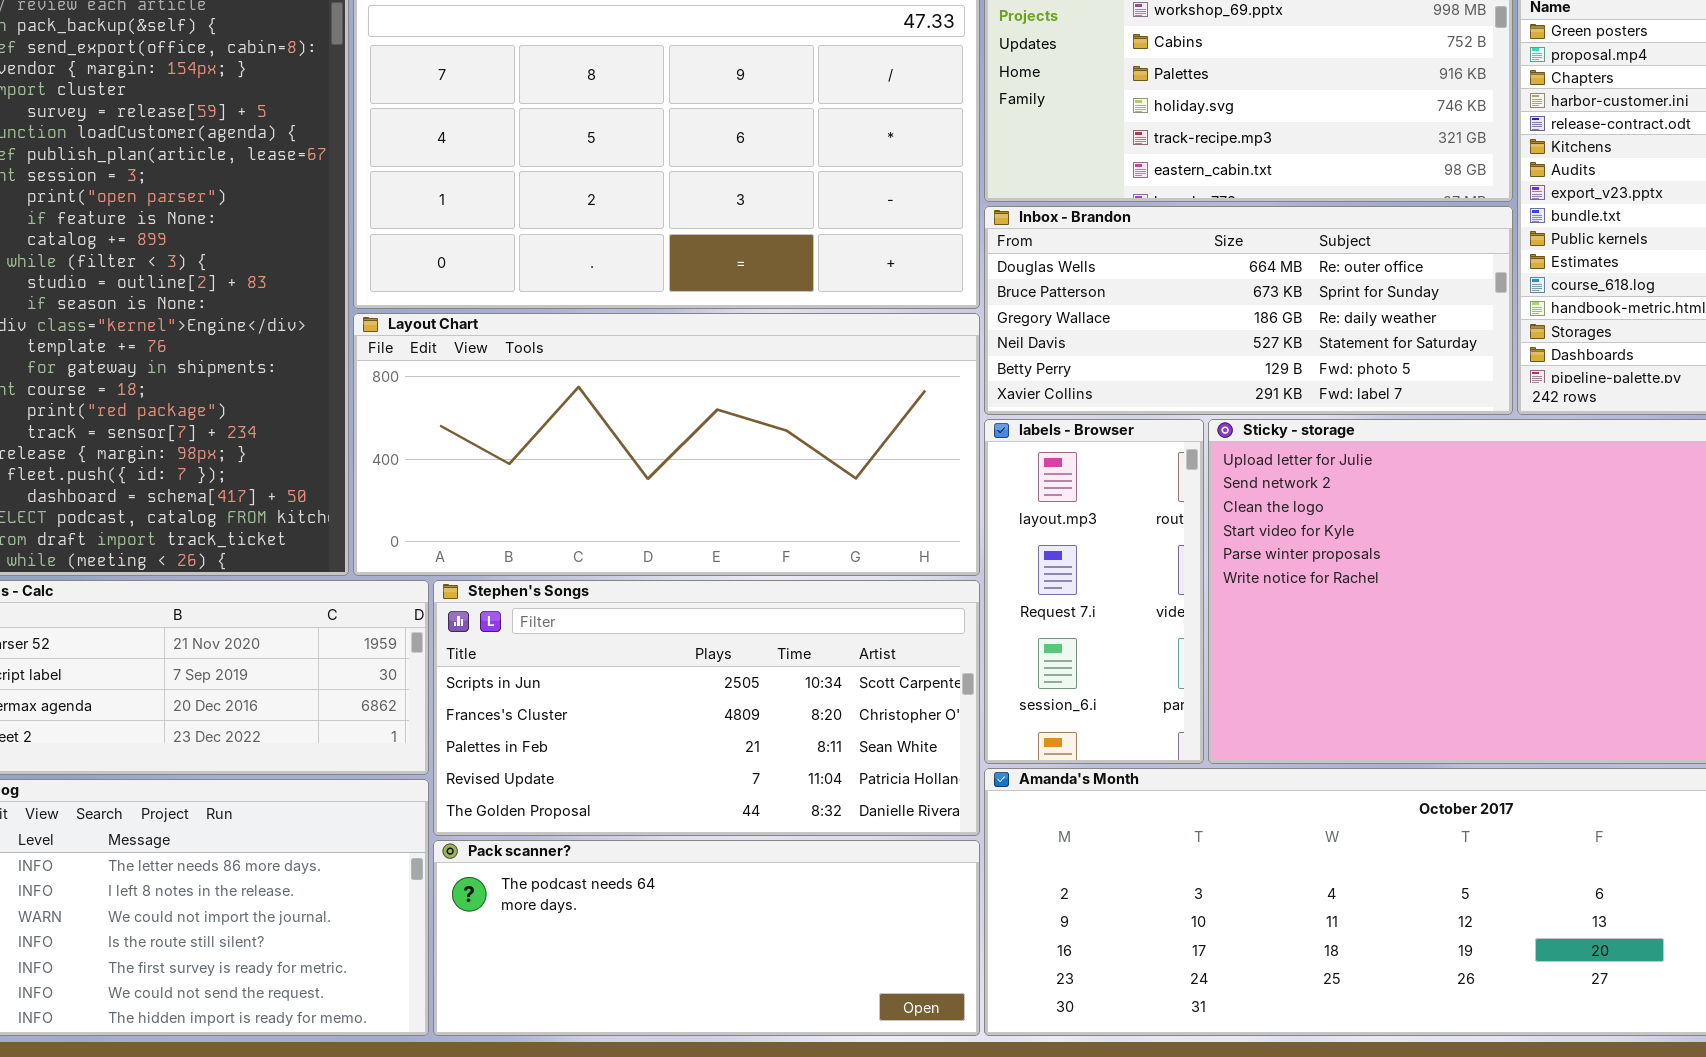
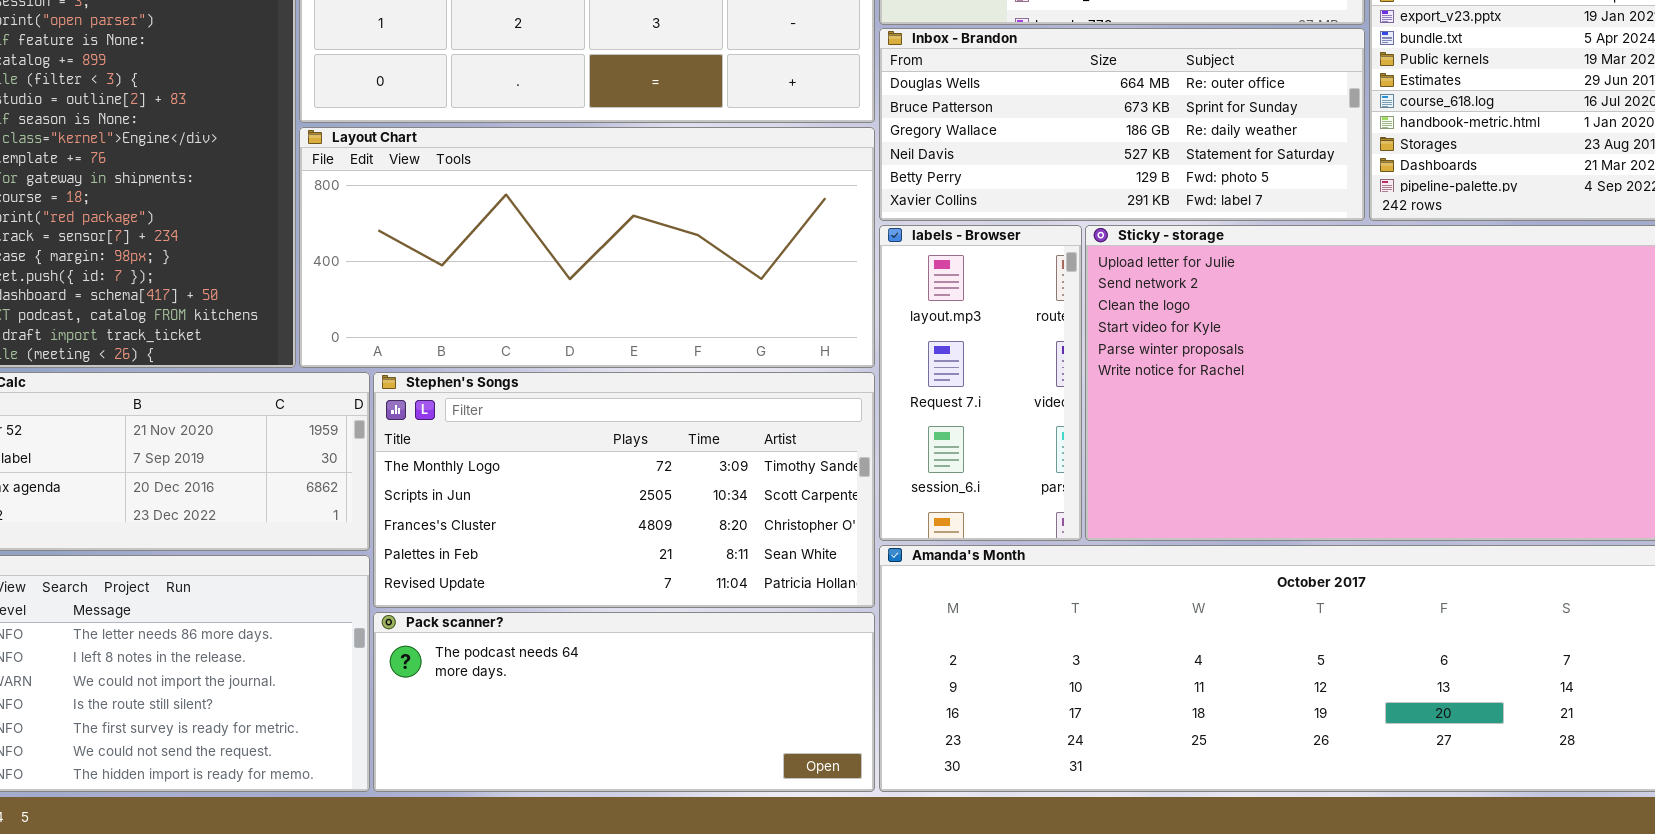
Stephen's Songs: [433,580,980,836] -> [373,372,875,608], scrolled up 1 row

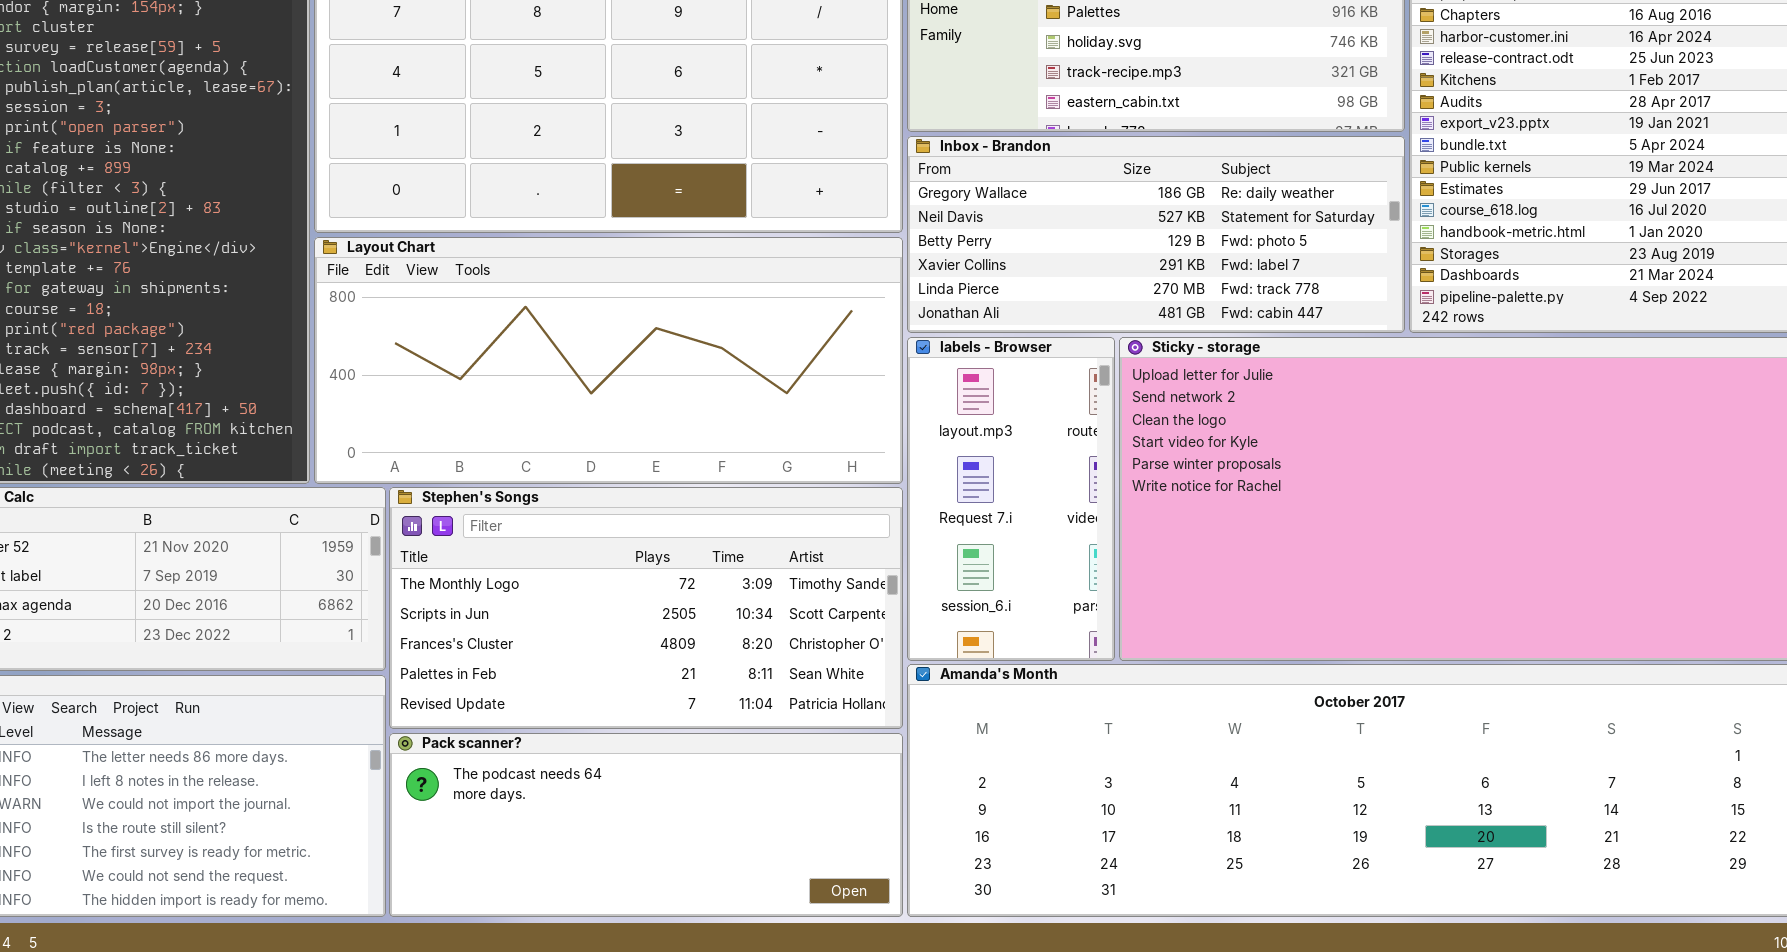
Inbox - Brandon: [879,28,1365,221] -> [907,136,1405,333], scrolled down 2 rows

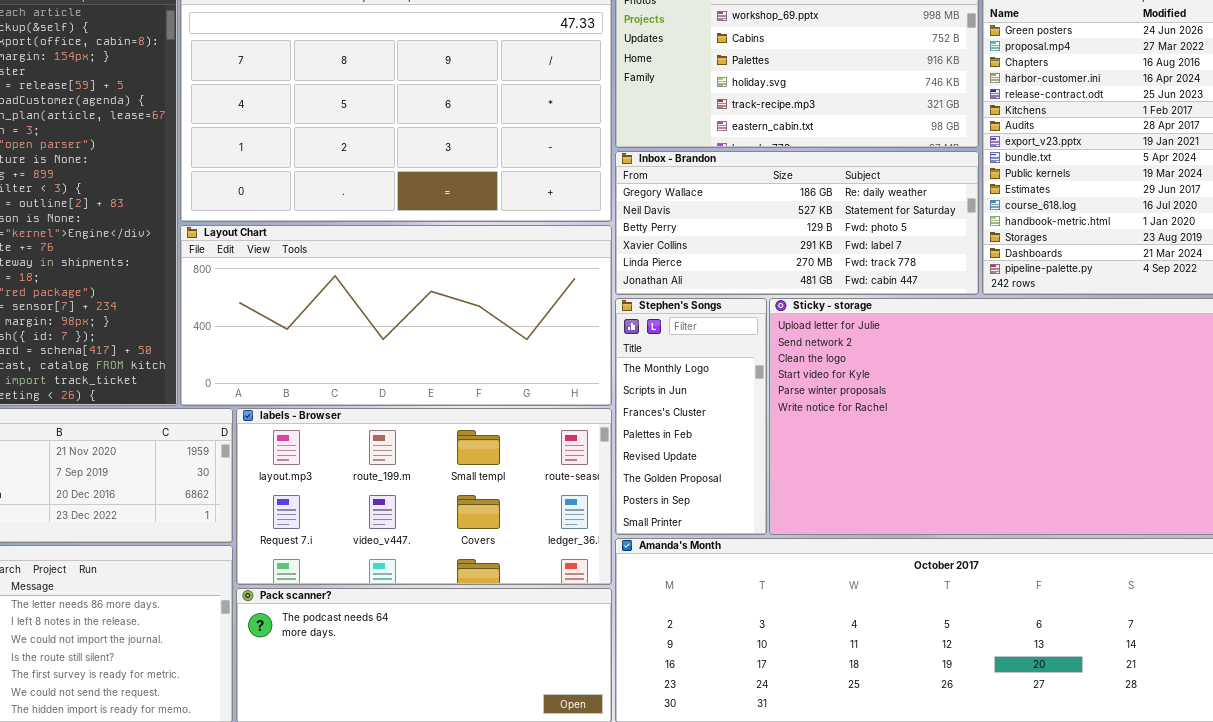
labels - Browser: [907,337,1115,661] -> [236,408,612,585], moved, resized
Stephen's Songs: [389,487,903,729] -> [615,298,767,535], moved, resized

